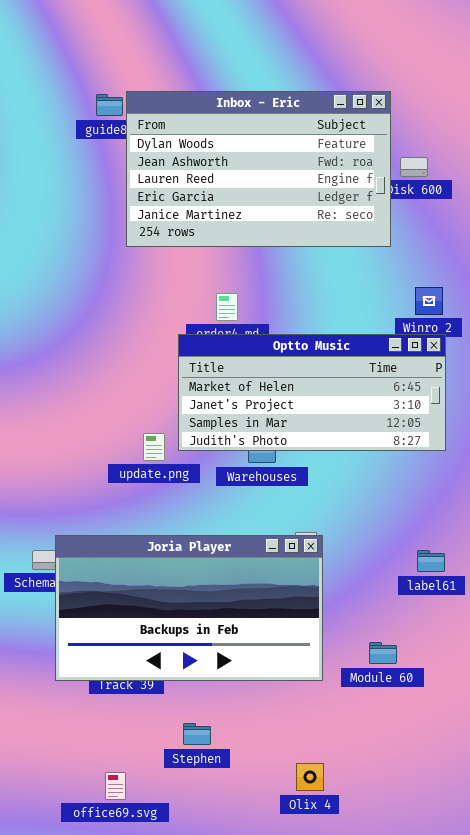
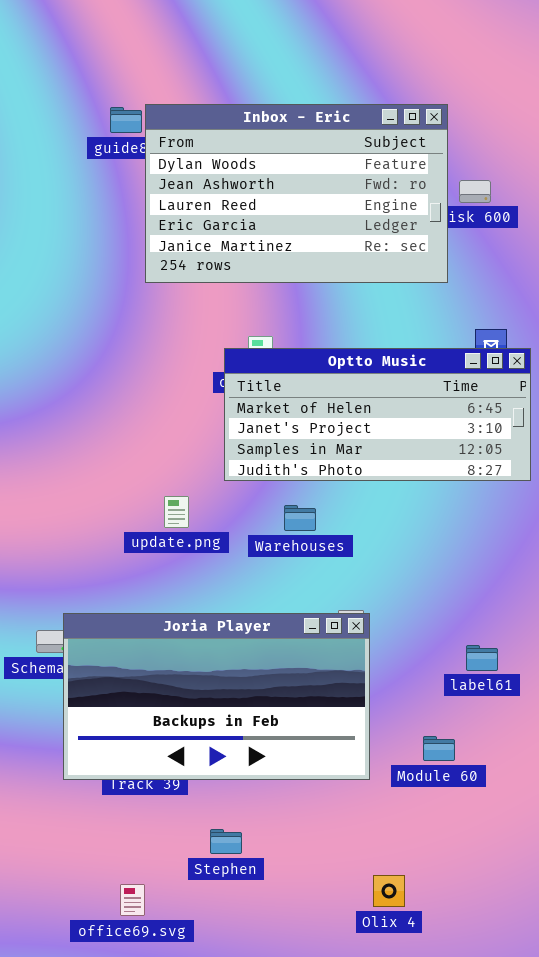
Optto Music: [178,334,446,451] -> [224,348,531,481], moved
label61: [417,550,445,572] -> [466,645,498,671], moved
Olix 4: [296,763,324,791] -> [373,875,405,907], moved

